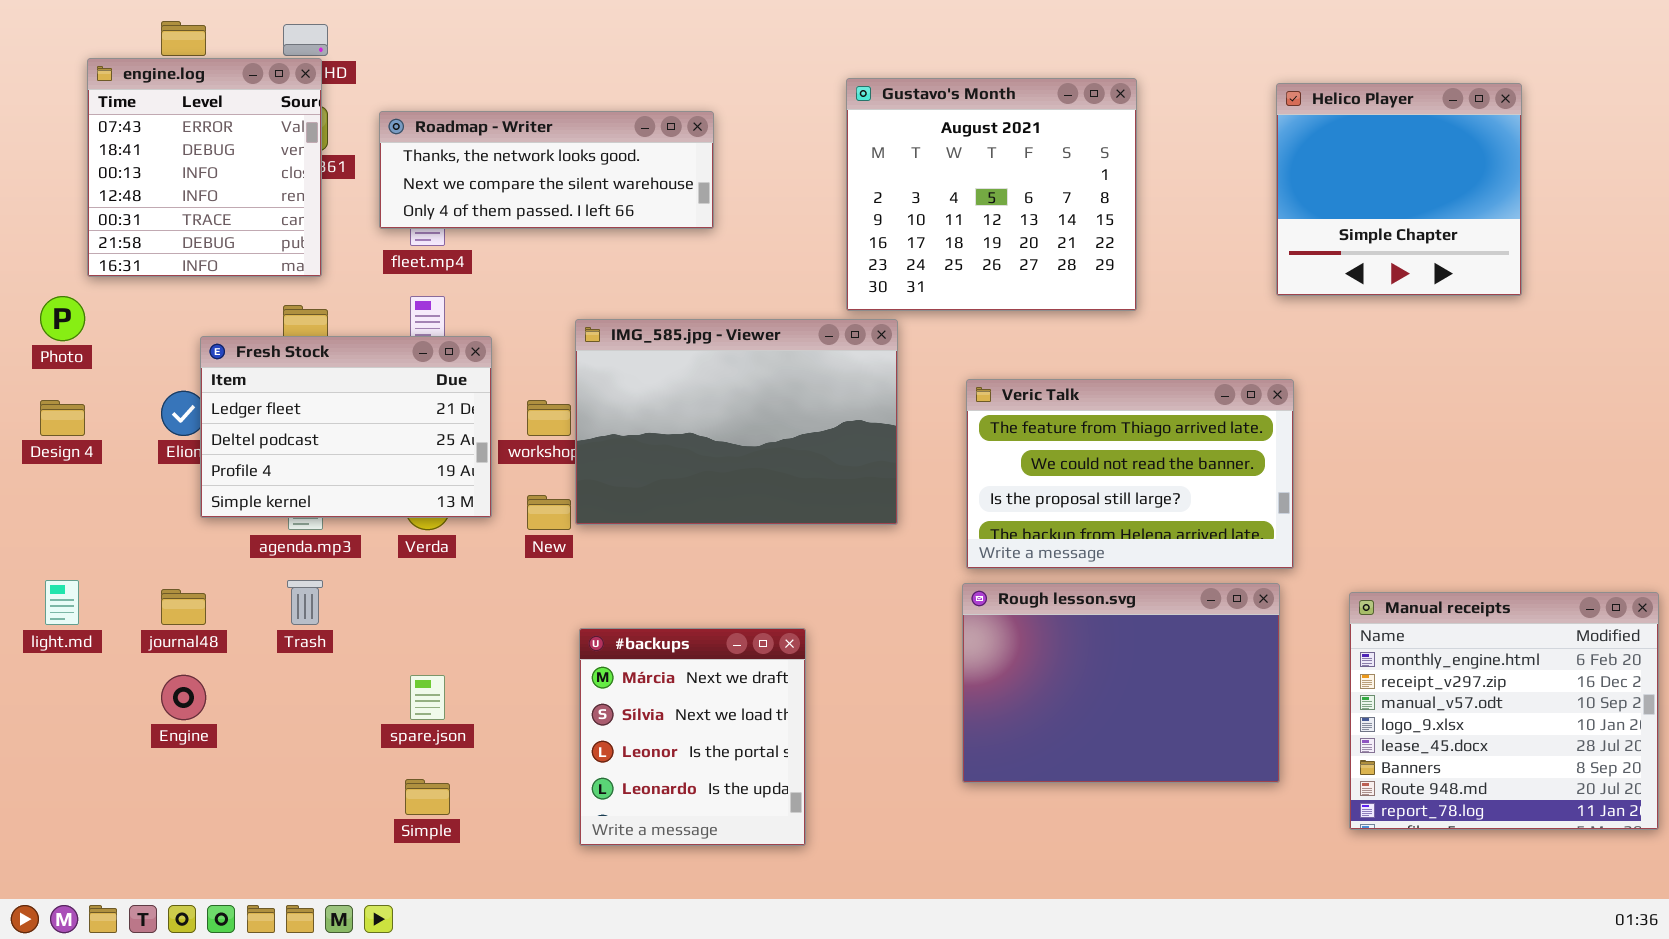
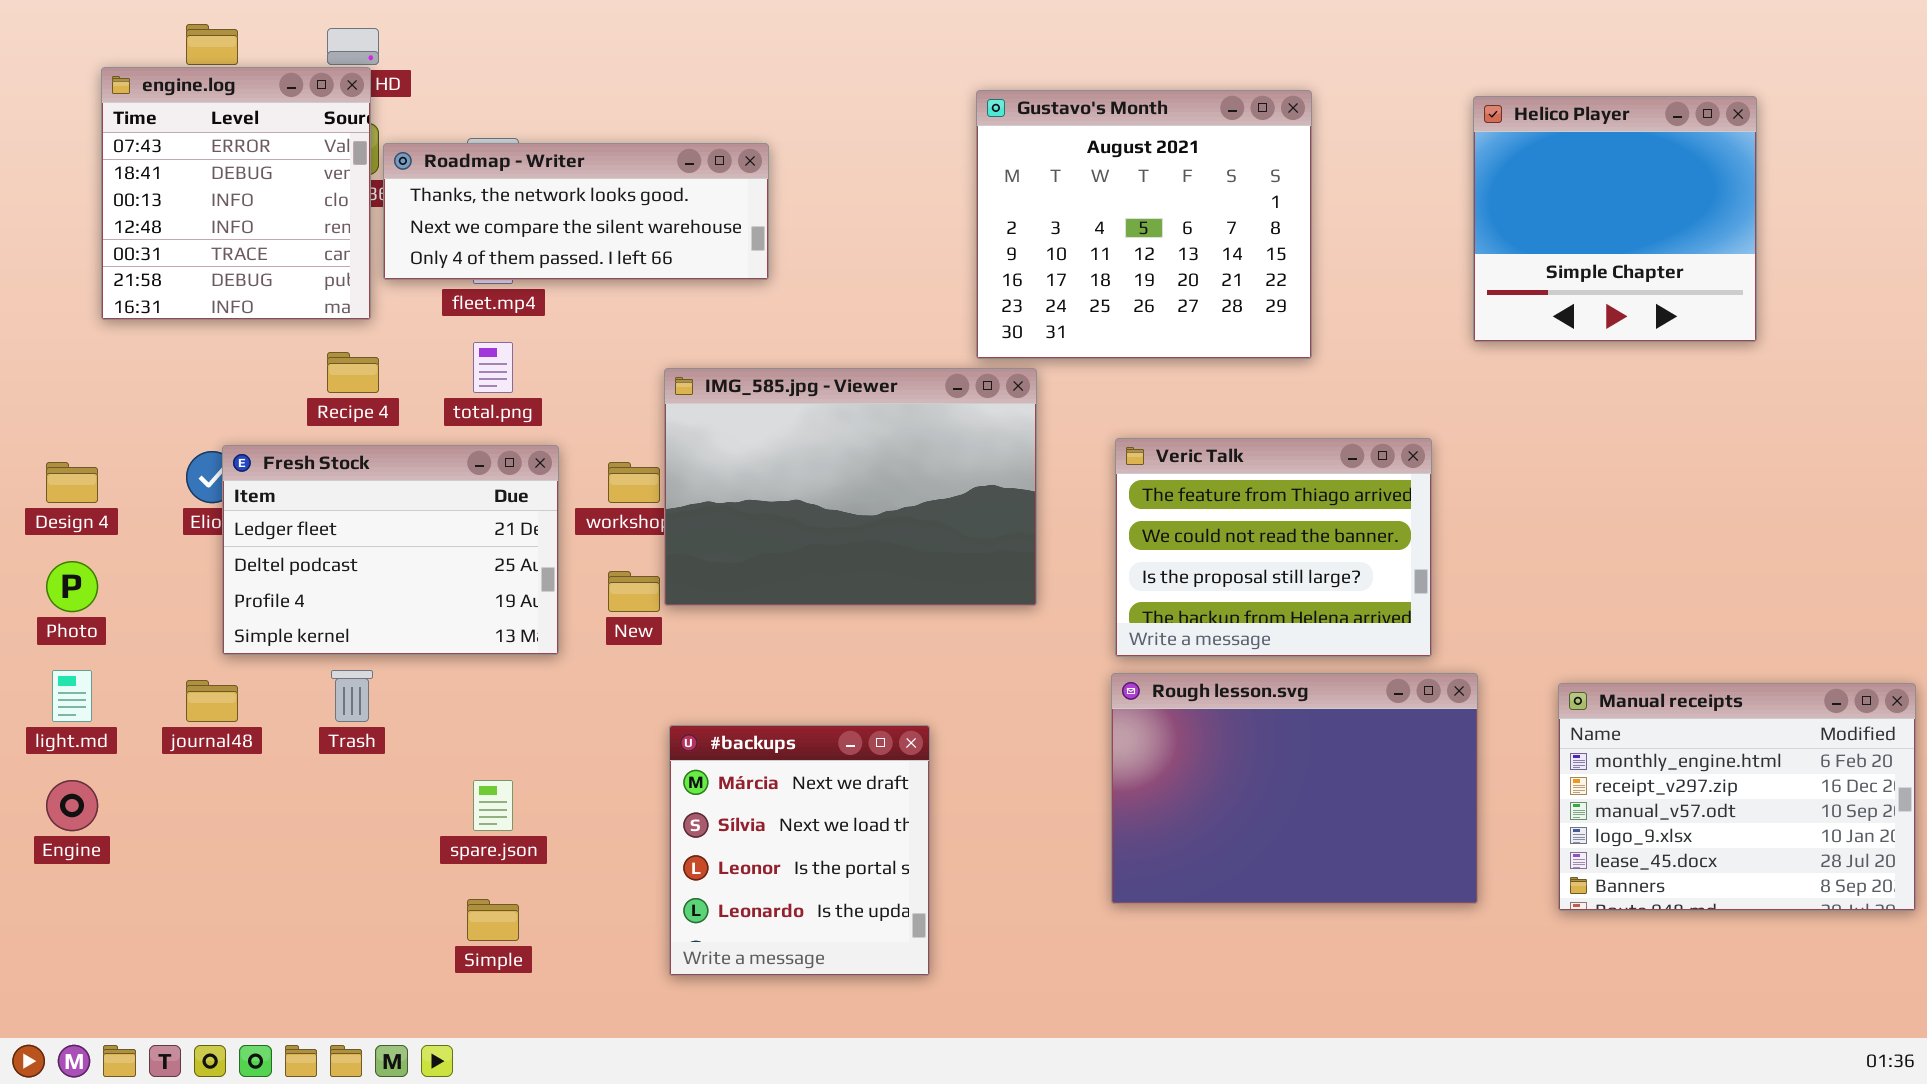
Roadmap - Writer: [379,111,714,229] -> [383,143,769,280], moved
Photo: [40,296,85,341] -> [46,561,98,612], moved
Fresh Stock: [200,336,492,518] -> [222,445,559,655], moved
Veric Talk: [966,379,1294,569] -> [1115,438,1432,657], resized
Manual receipts: [1349,592,1659,830] -> [1558,683,1916,911], resized
Engine: [161,675,206,720] -> [46,780,98,831], moved

